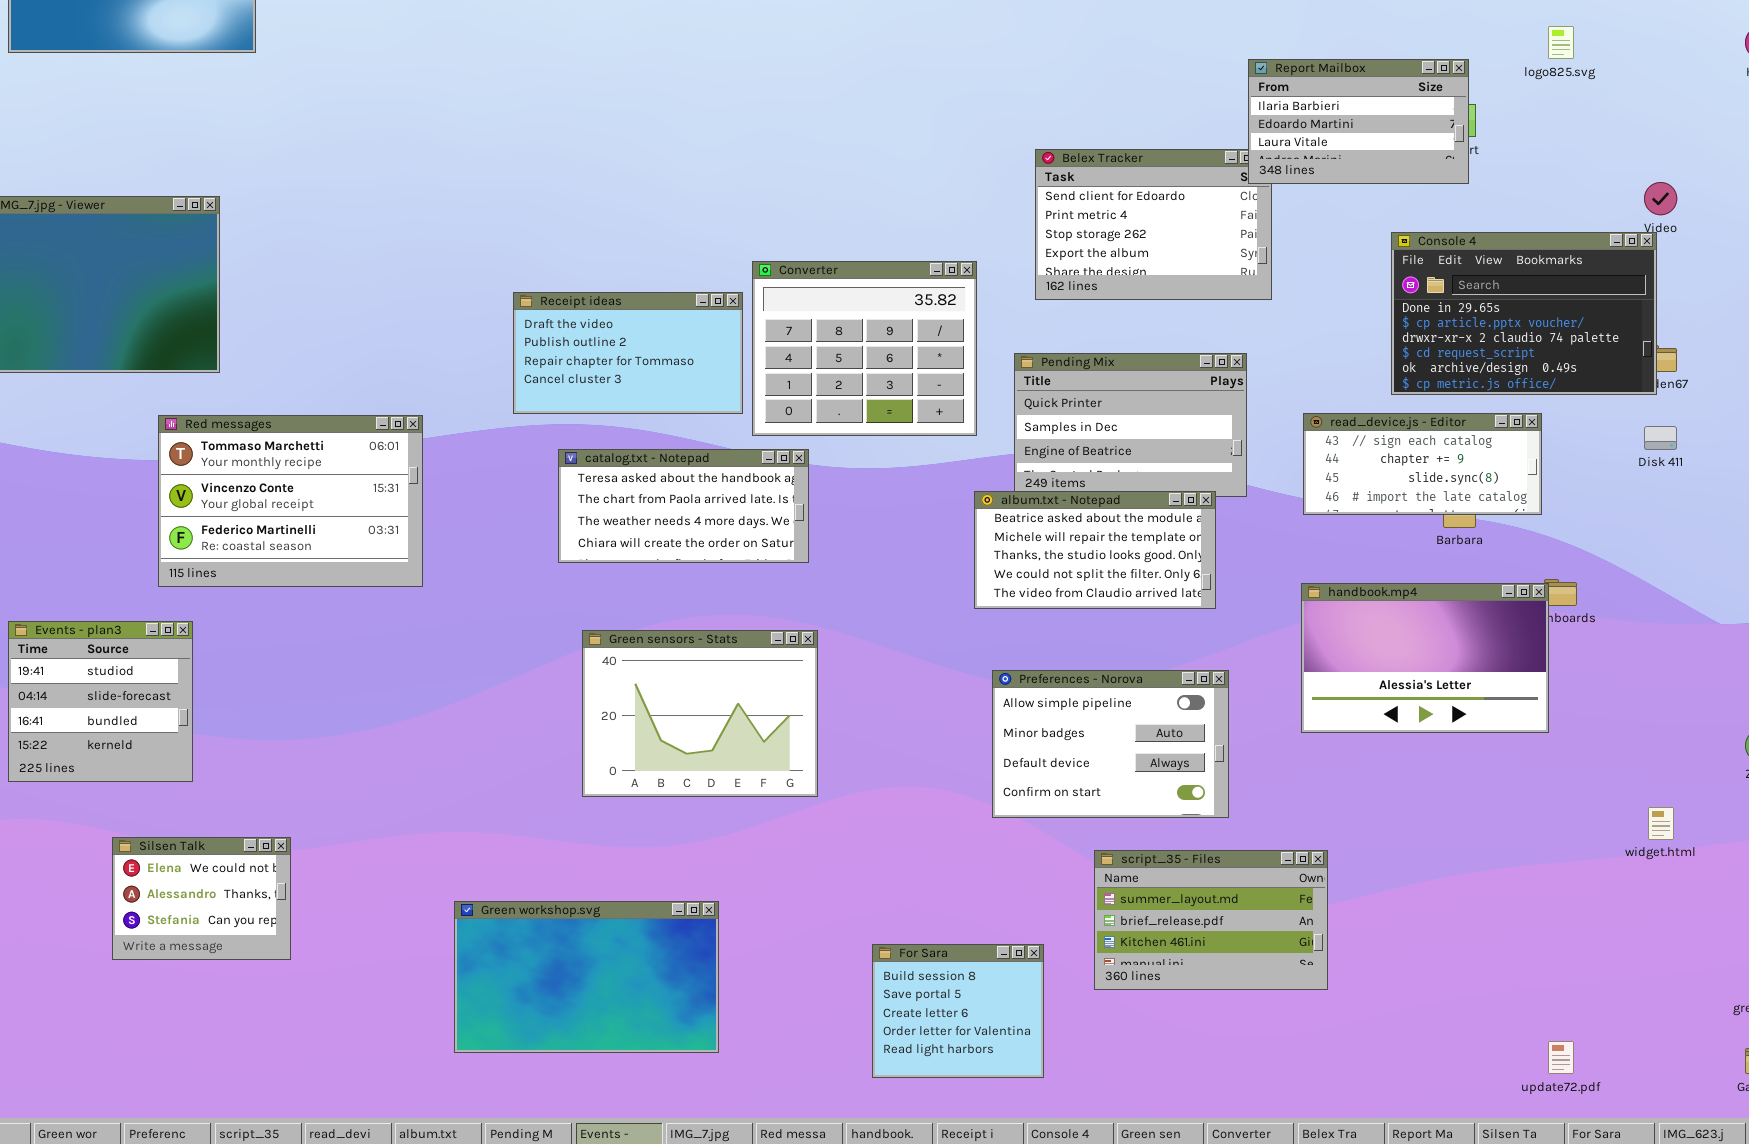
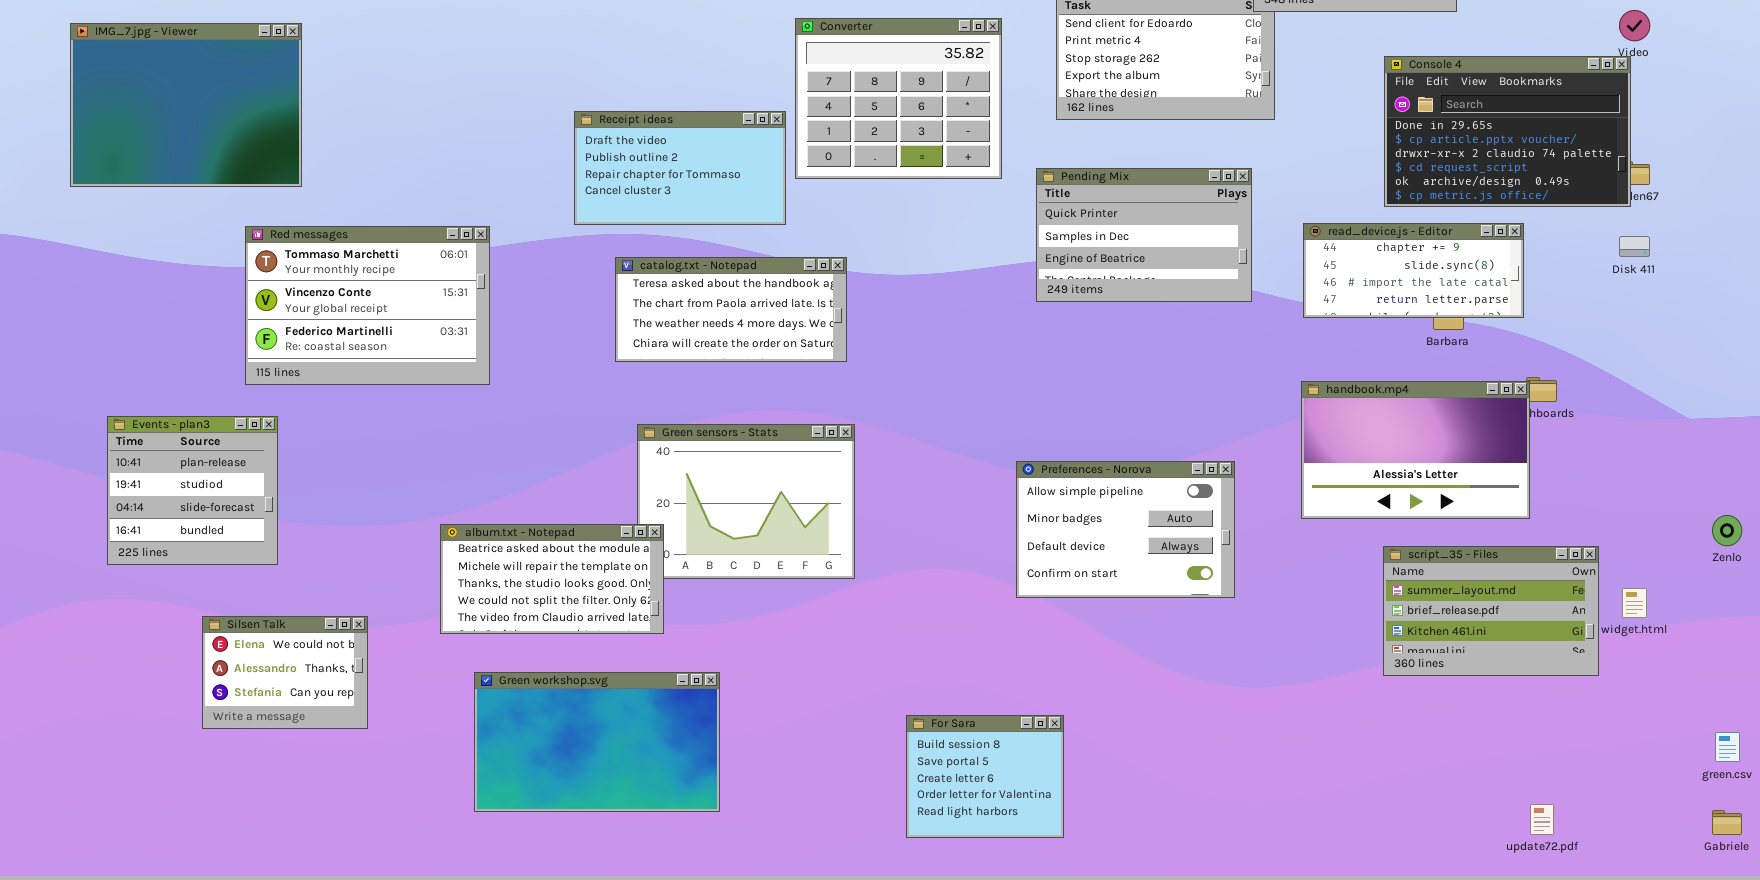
Converter: [752,261,977,436] -> [795,18,1002,179], moved
read_device.js - Editor: [1303,413,1542,515] -> [1303,223,1524,318], scrolled down 1 row
album.txt - Notepad: [974,491,1216,609] -> [440,524,664,634], moved
Events - plan3: [8,621,193,782] -> [107,416,278,565], scrolled up 1 row
script_35 - Files: [1094,850,1328,990] -> [1383,546,1599,676], moved
Green workshop.svg: [454,901,719,1053] -> [474,672,720,812], moved

